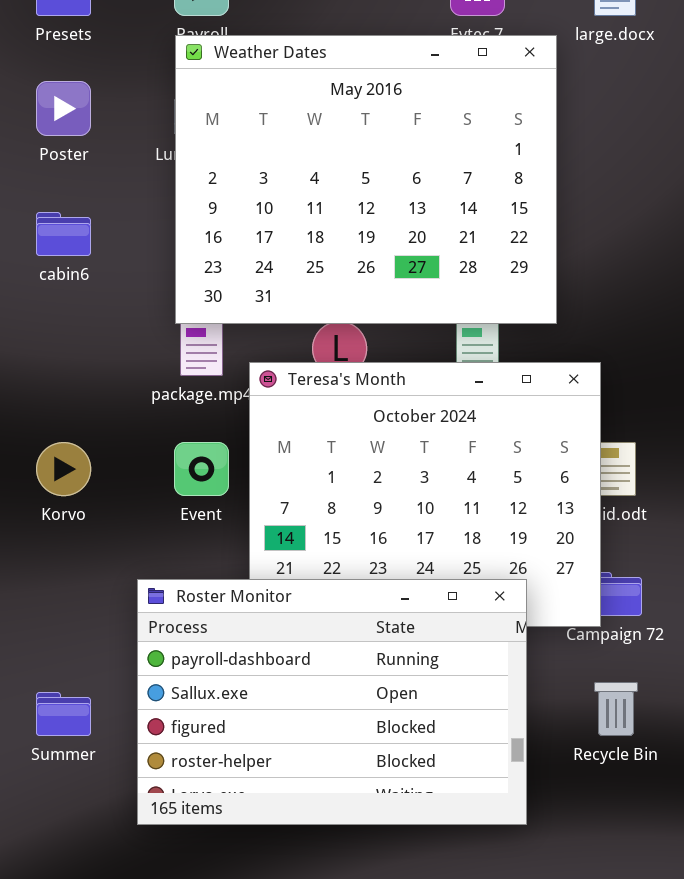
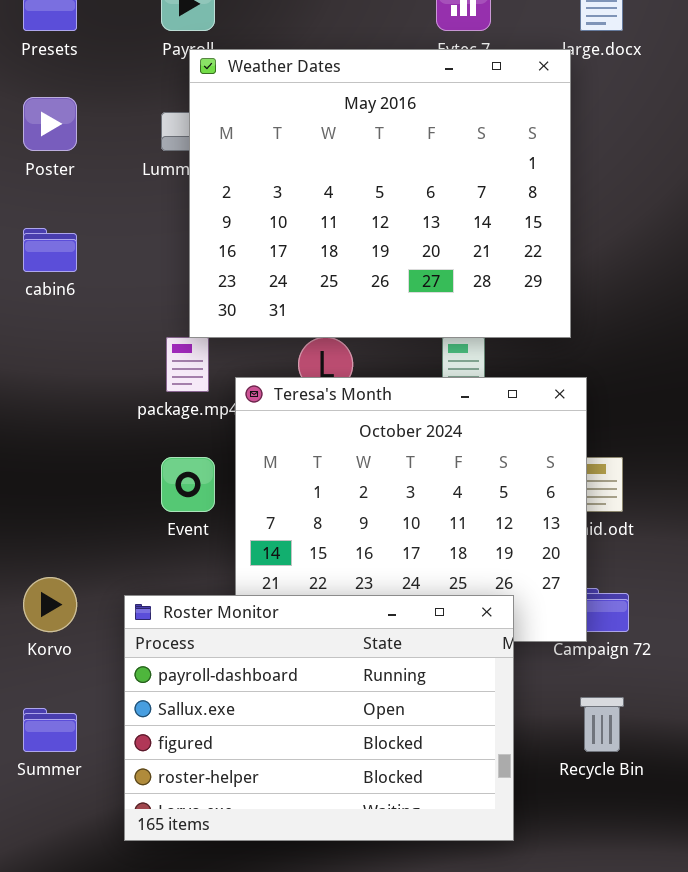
Weather Dates: [175,35,557,324] -> [189,49,571,338], moved
Korvo: [36,442,91,496] -> [23,577,77,632], moved

